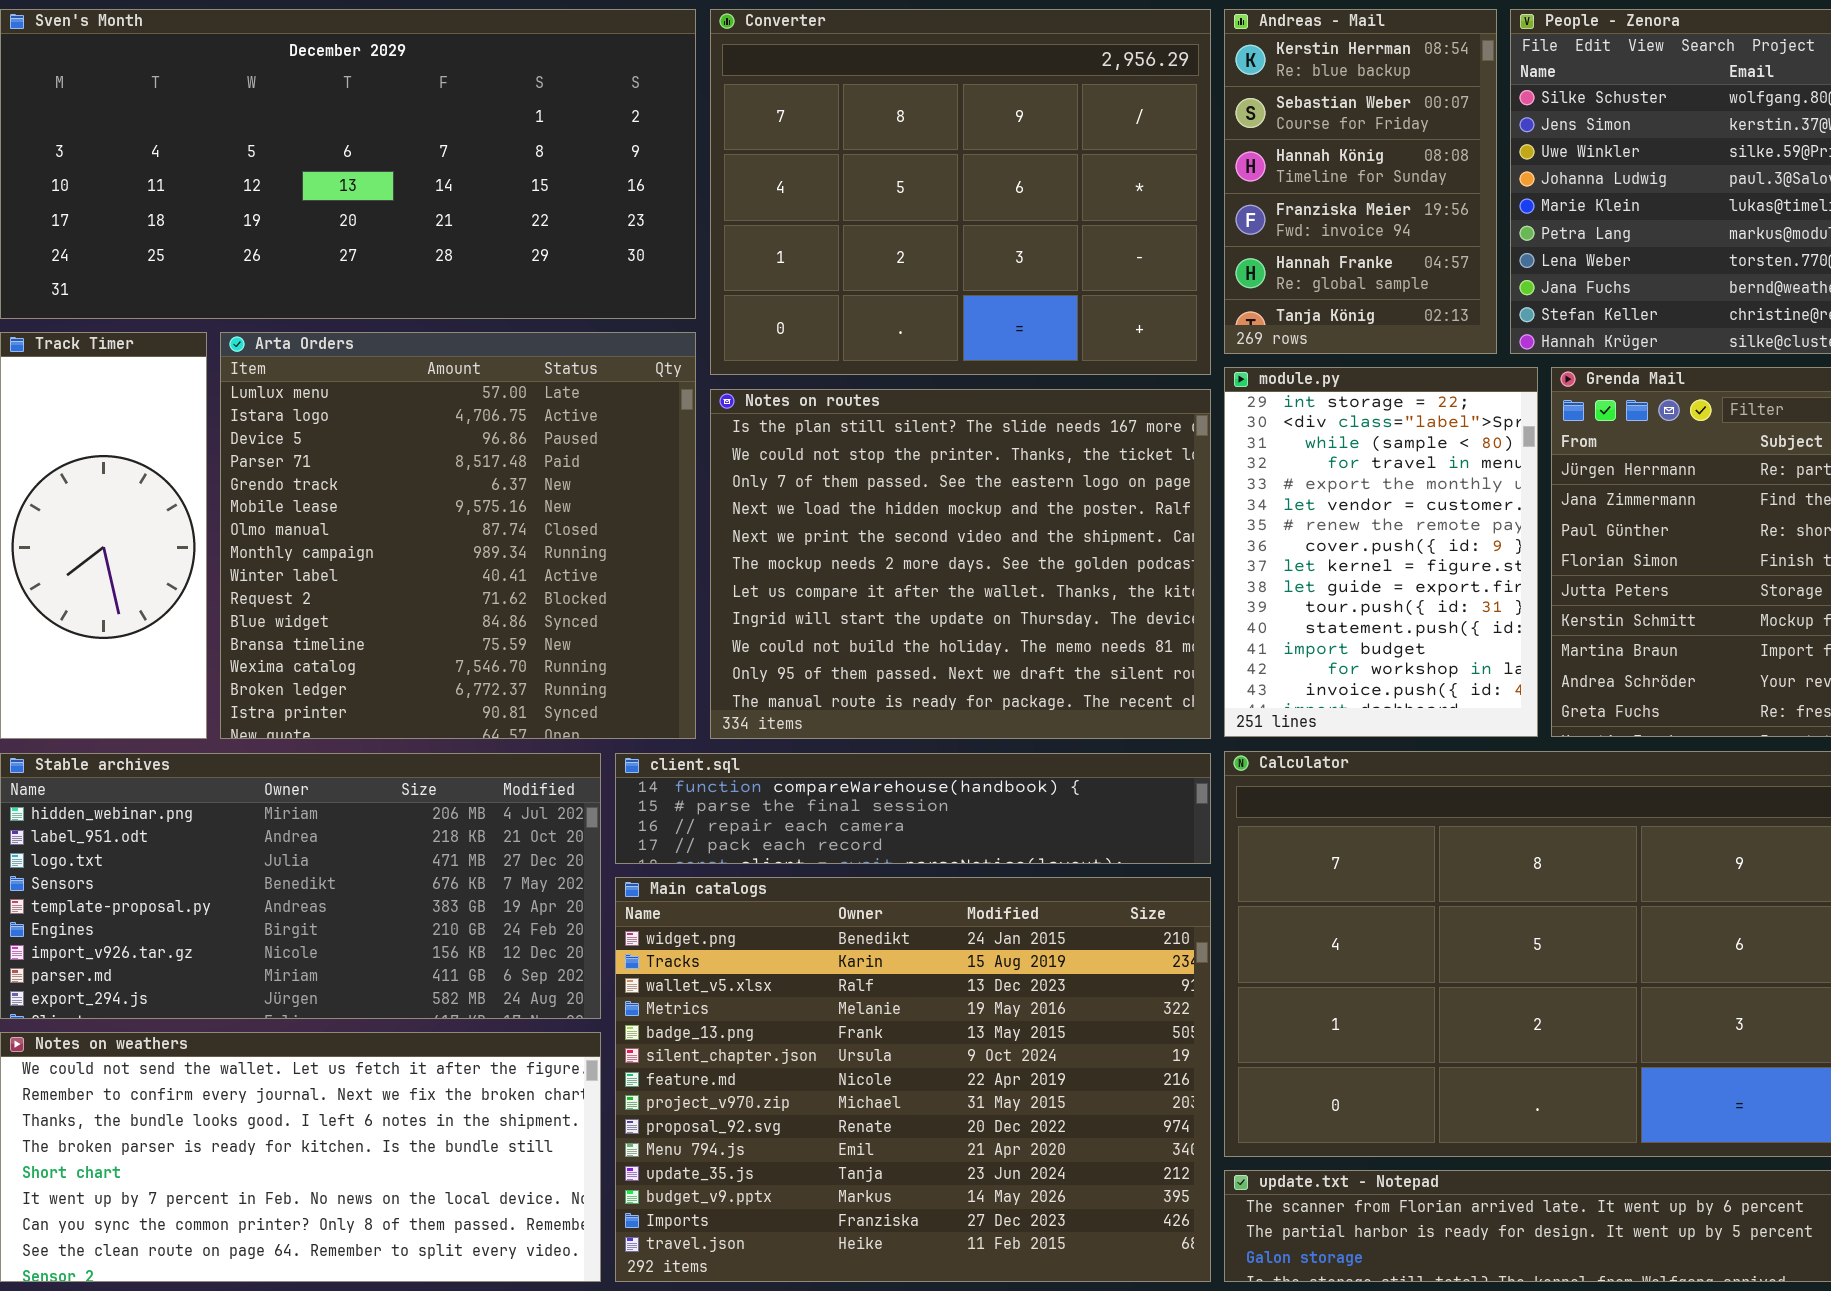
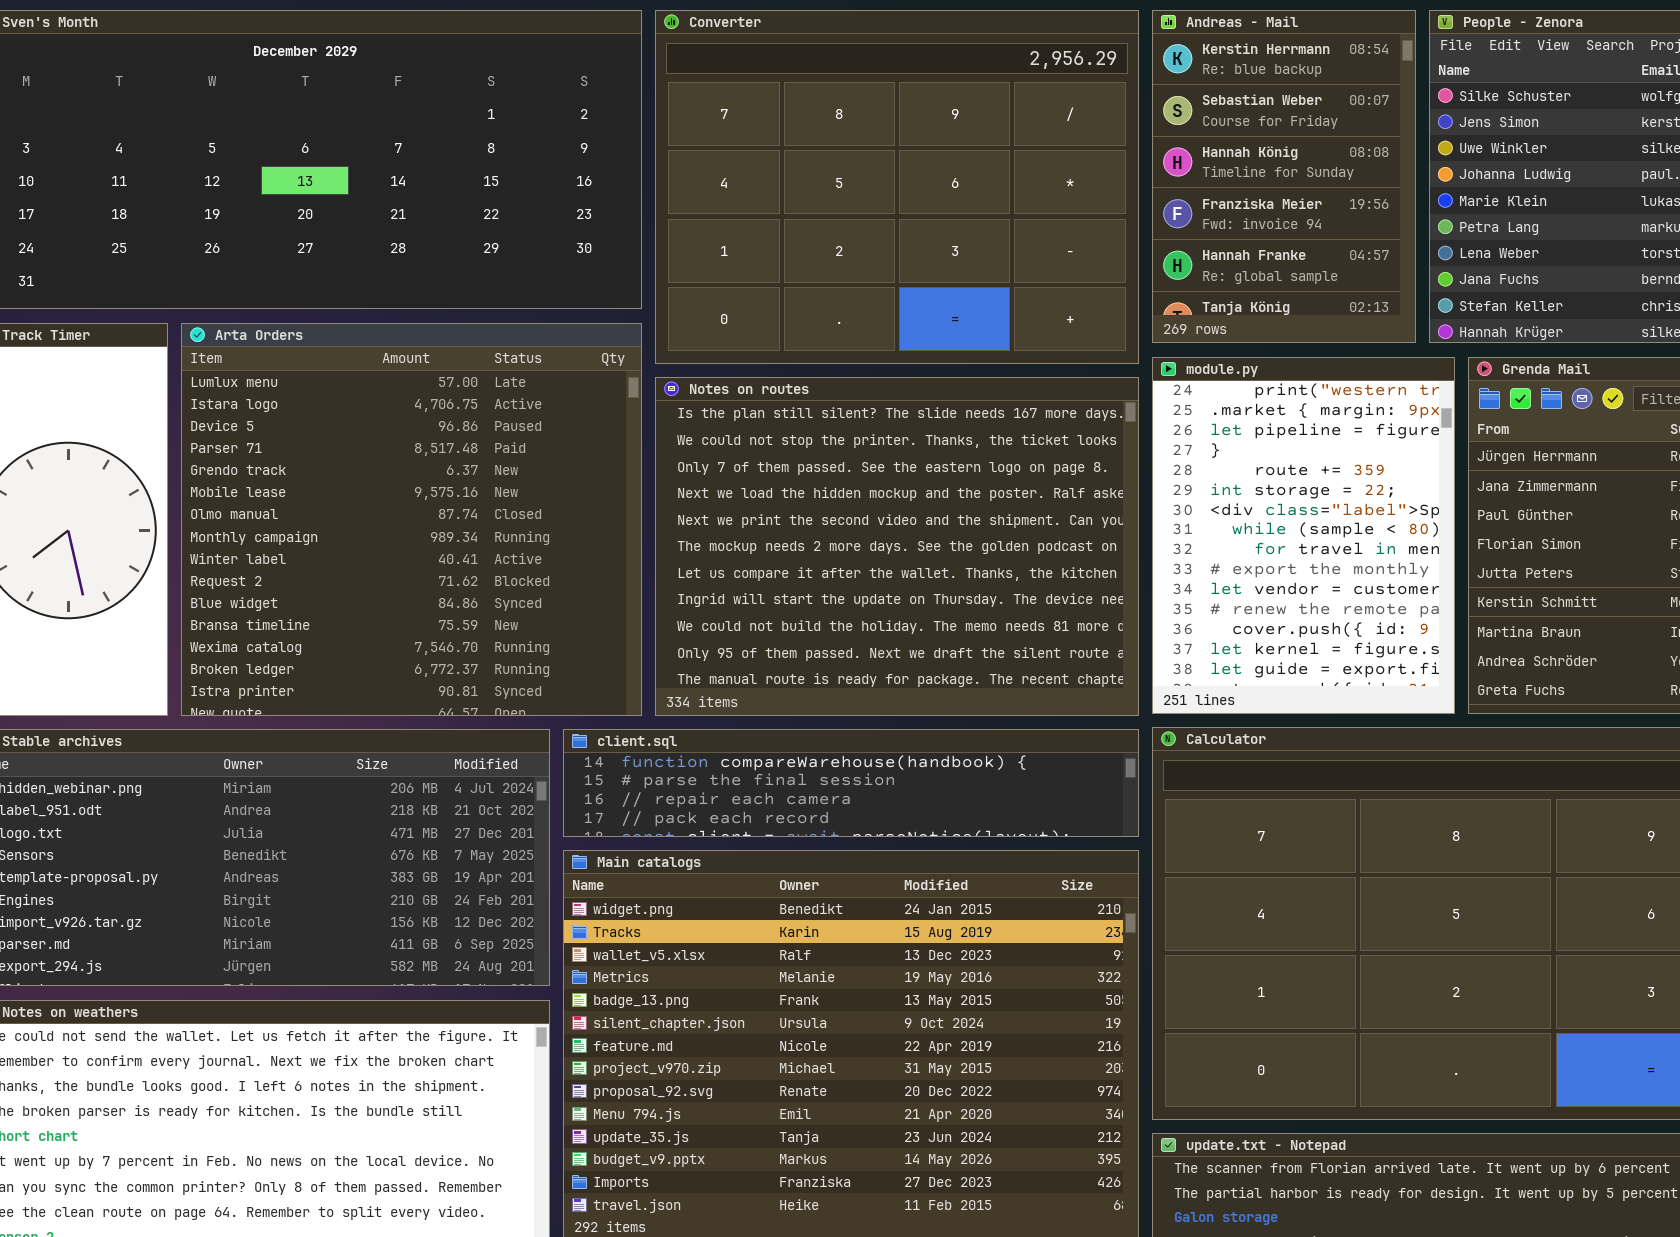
module.py: [1224,367,1538,737] -> [1152,357,1455,714], scrolled up 5 rows

